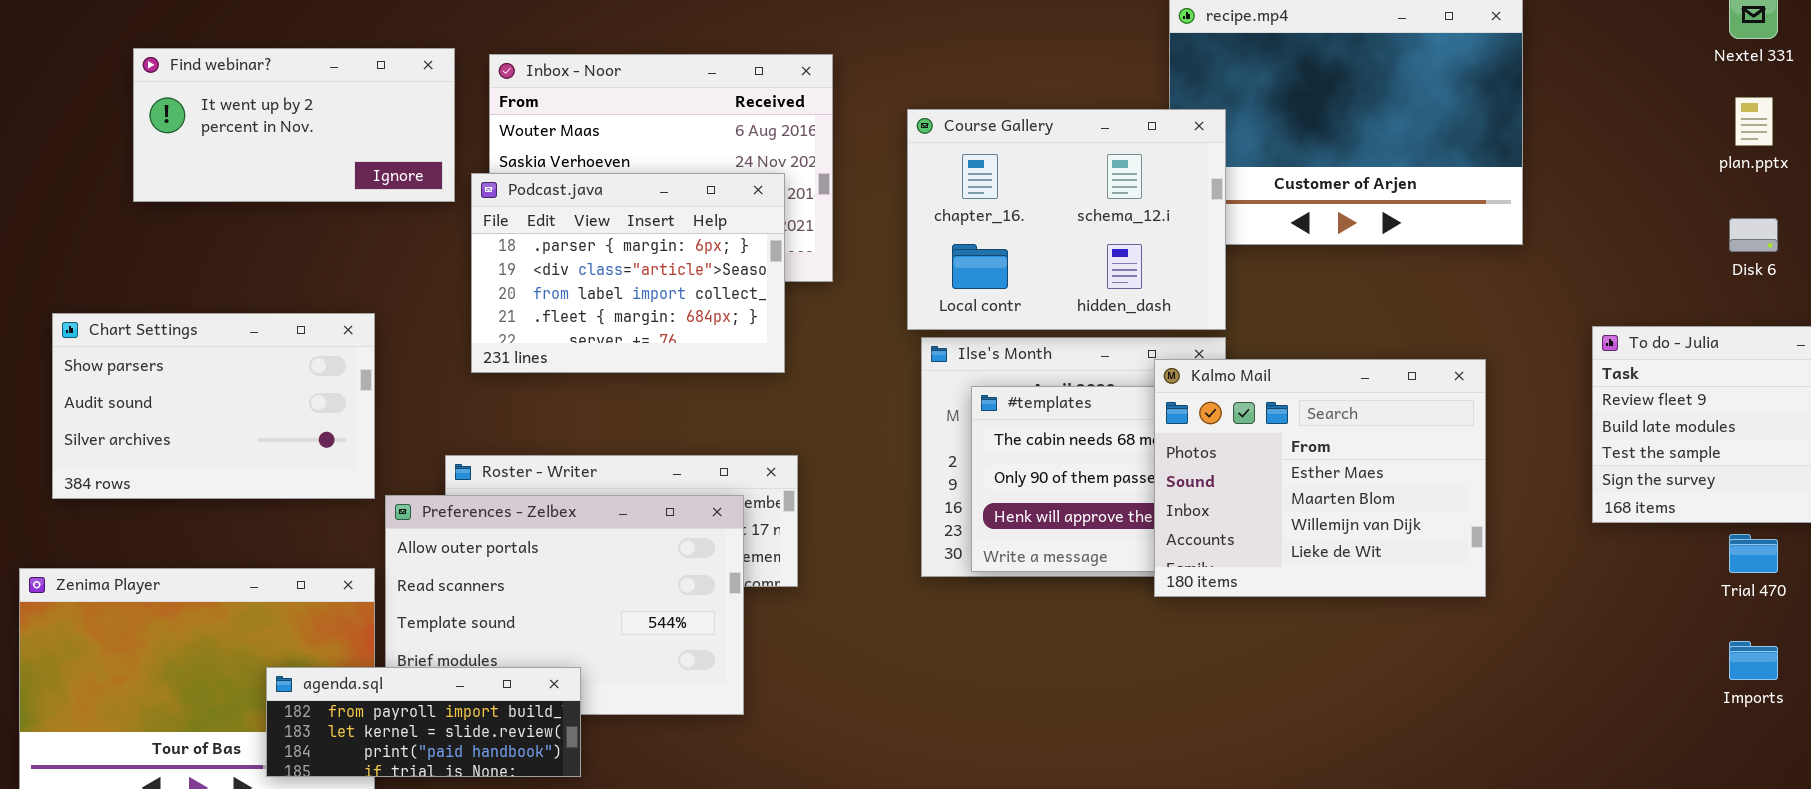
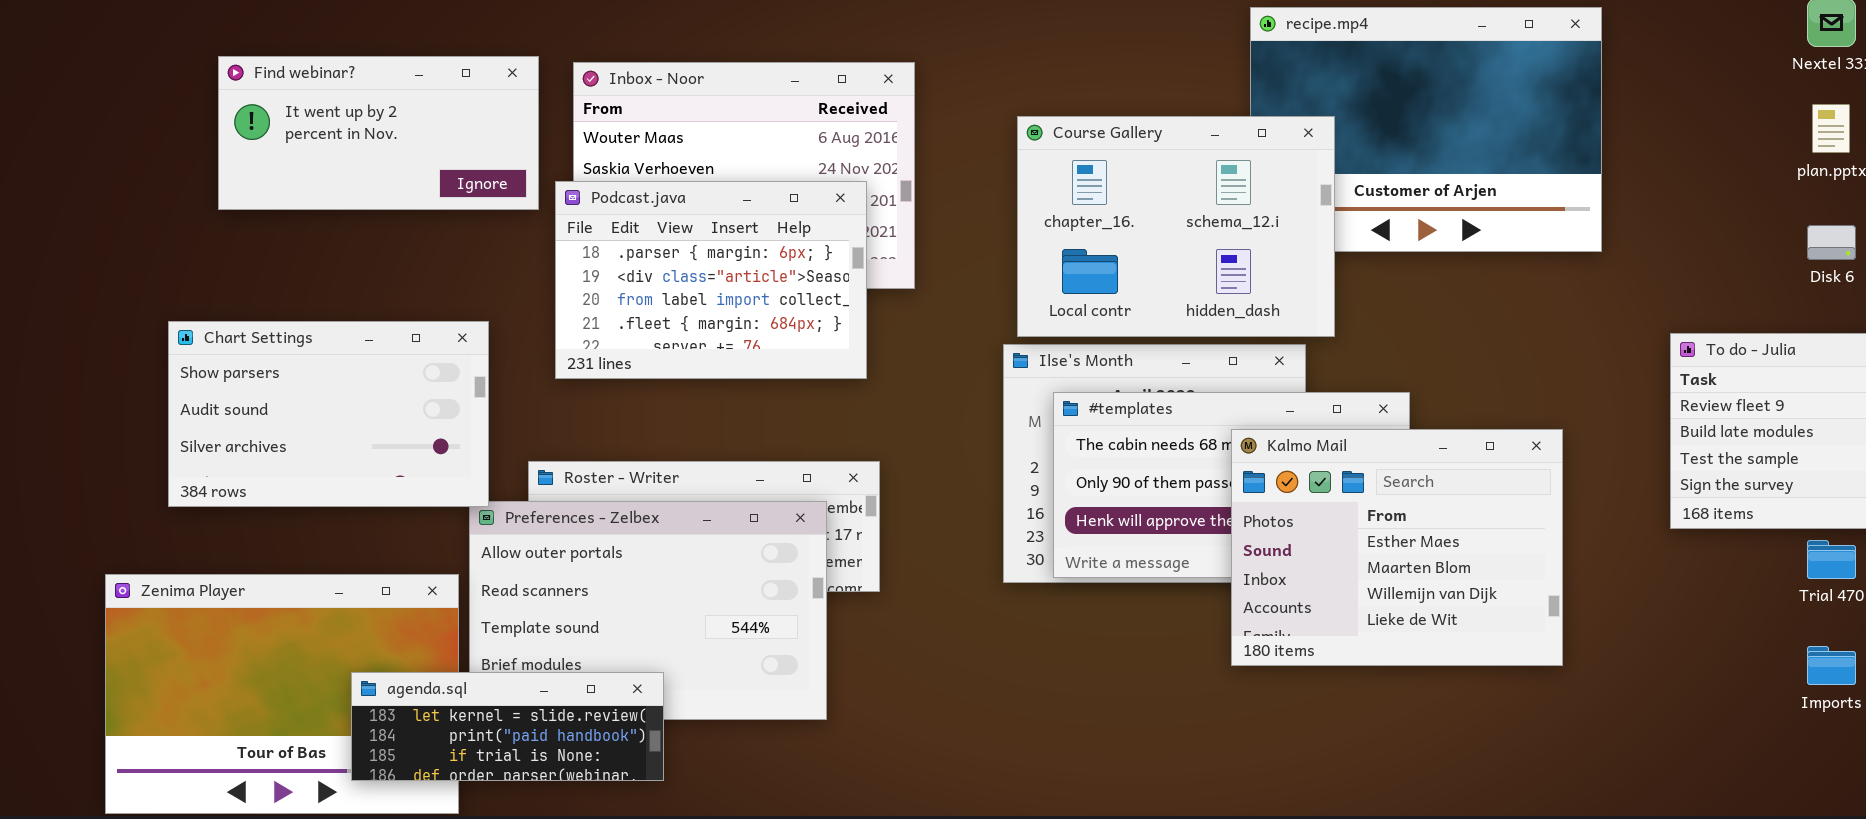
Course Gallery: [907,109,1226,330] -> [1017,116,1335,337], moved
Chart Settings: [52,313,375,499] -> [168,321,489,507], moved
Kalmo Mail: [1154,359,1486,597] -> [1231,429,1563,666], moved
agenda.sql: [266,667,581,777] -> [351,672,664,781], scrolled down 1 row

